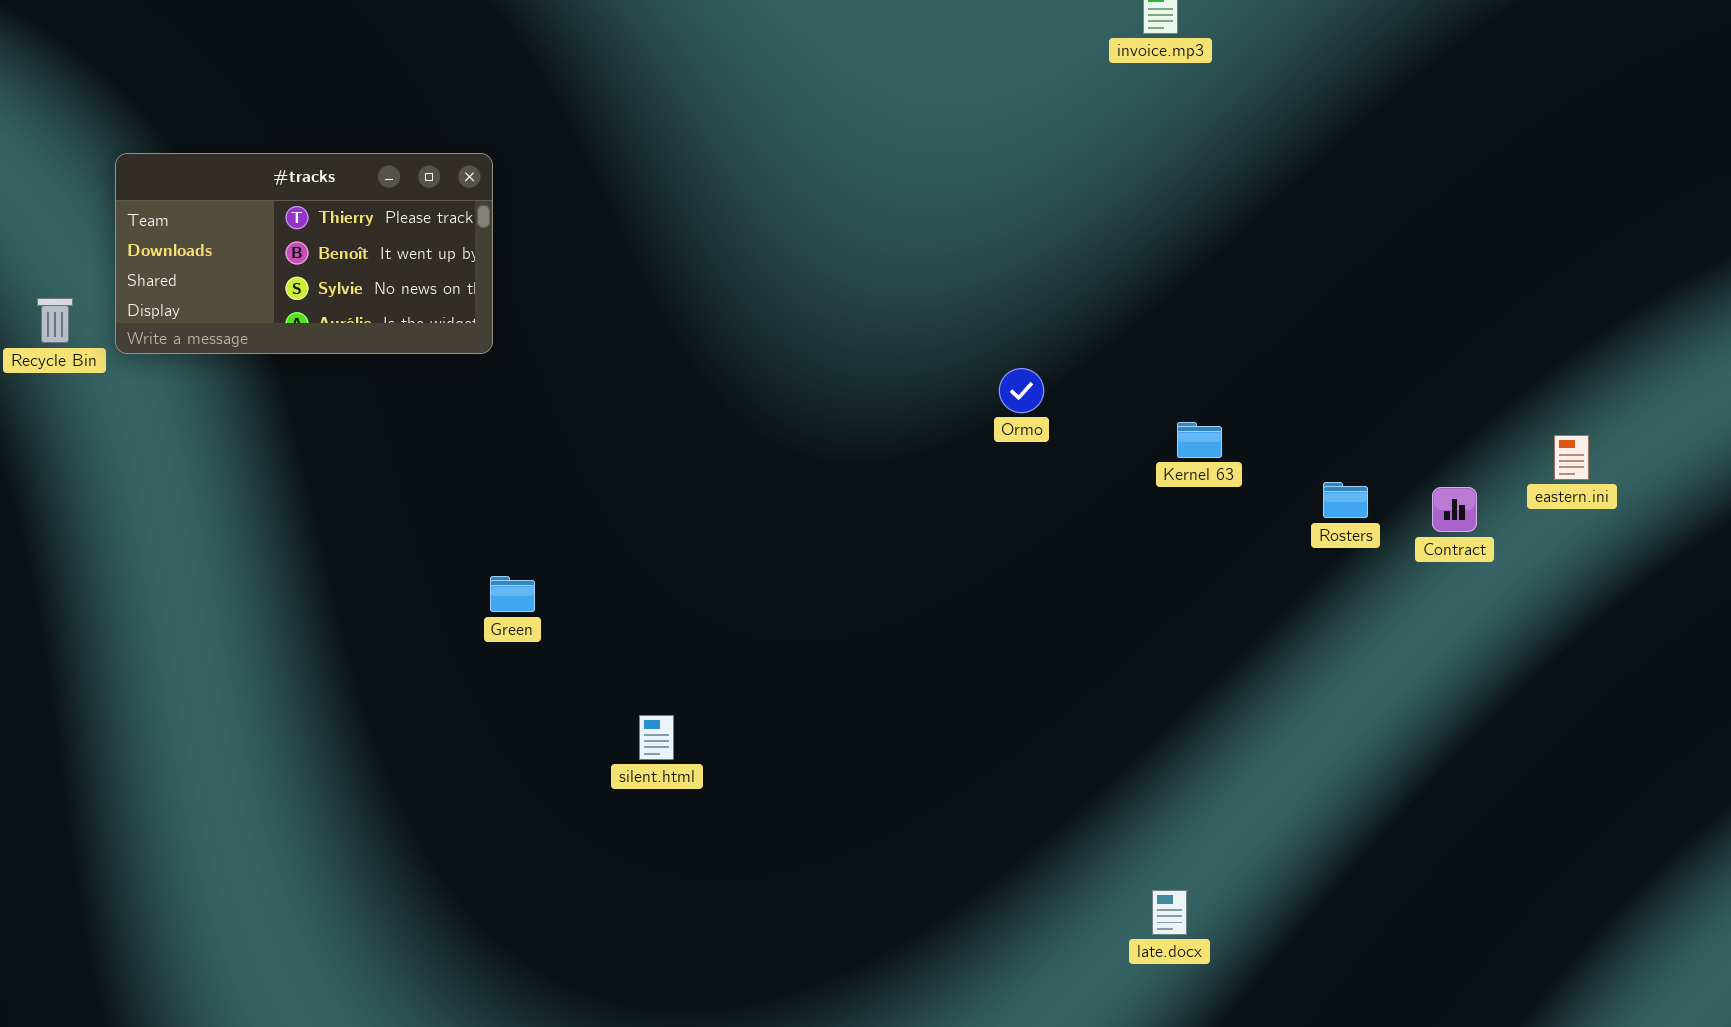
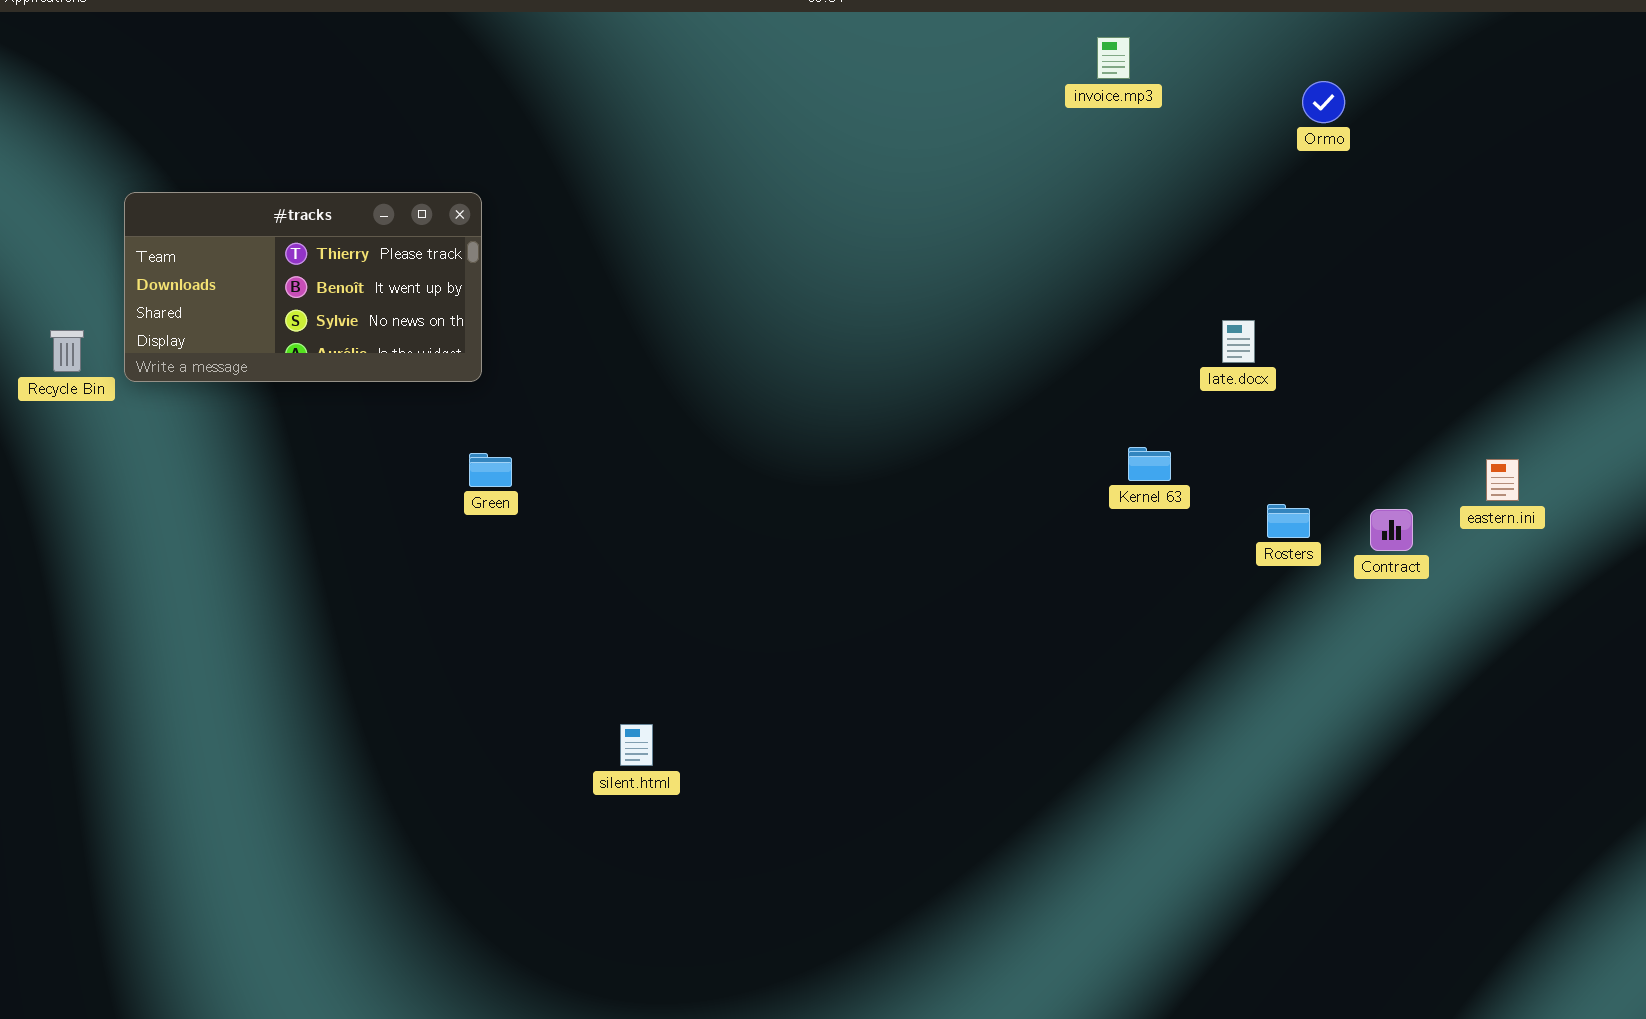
Ormo: [999,368,1044,413] -> [1302,81,1345,123], moved
Green: [490,576,535,612] -> [469,453,512,487], moved
late.docx: [1152,890,1187,935] -> [1222,320,1255,363], moved

